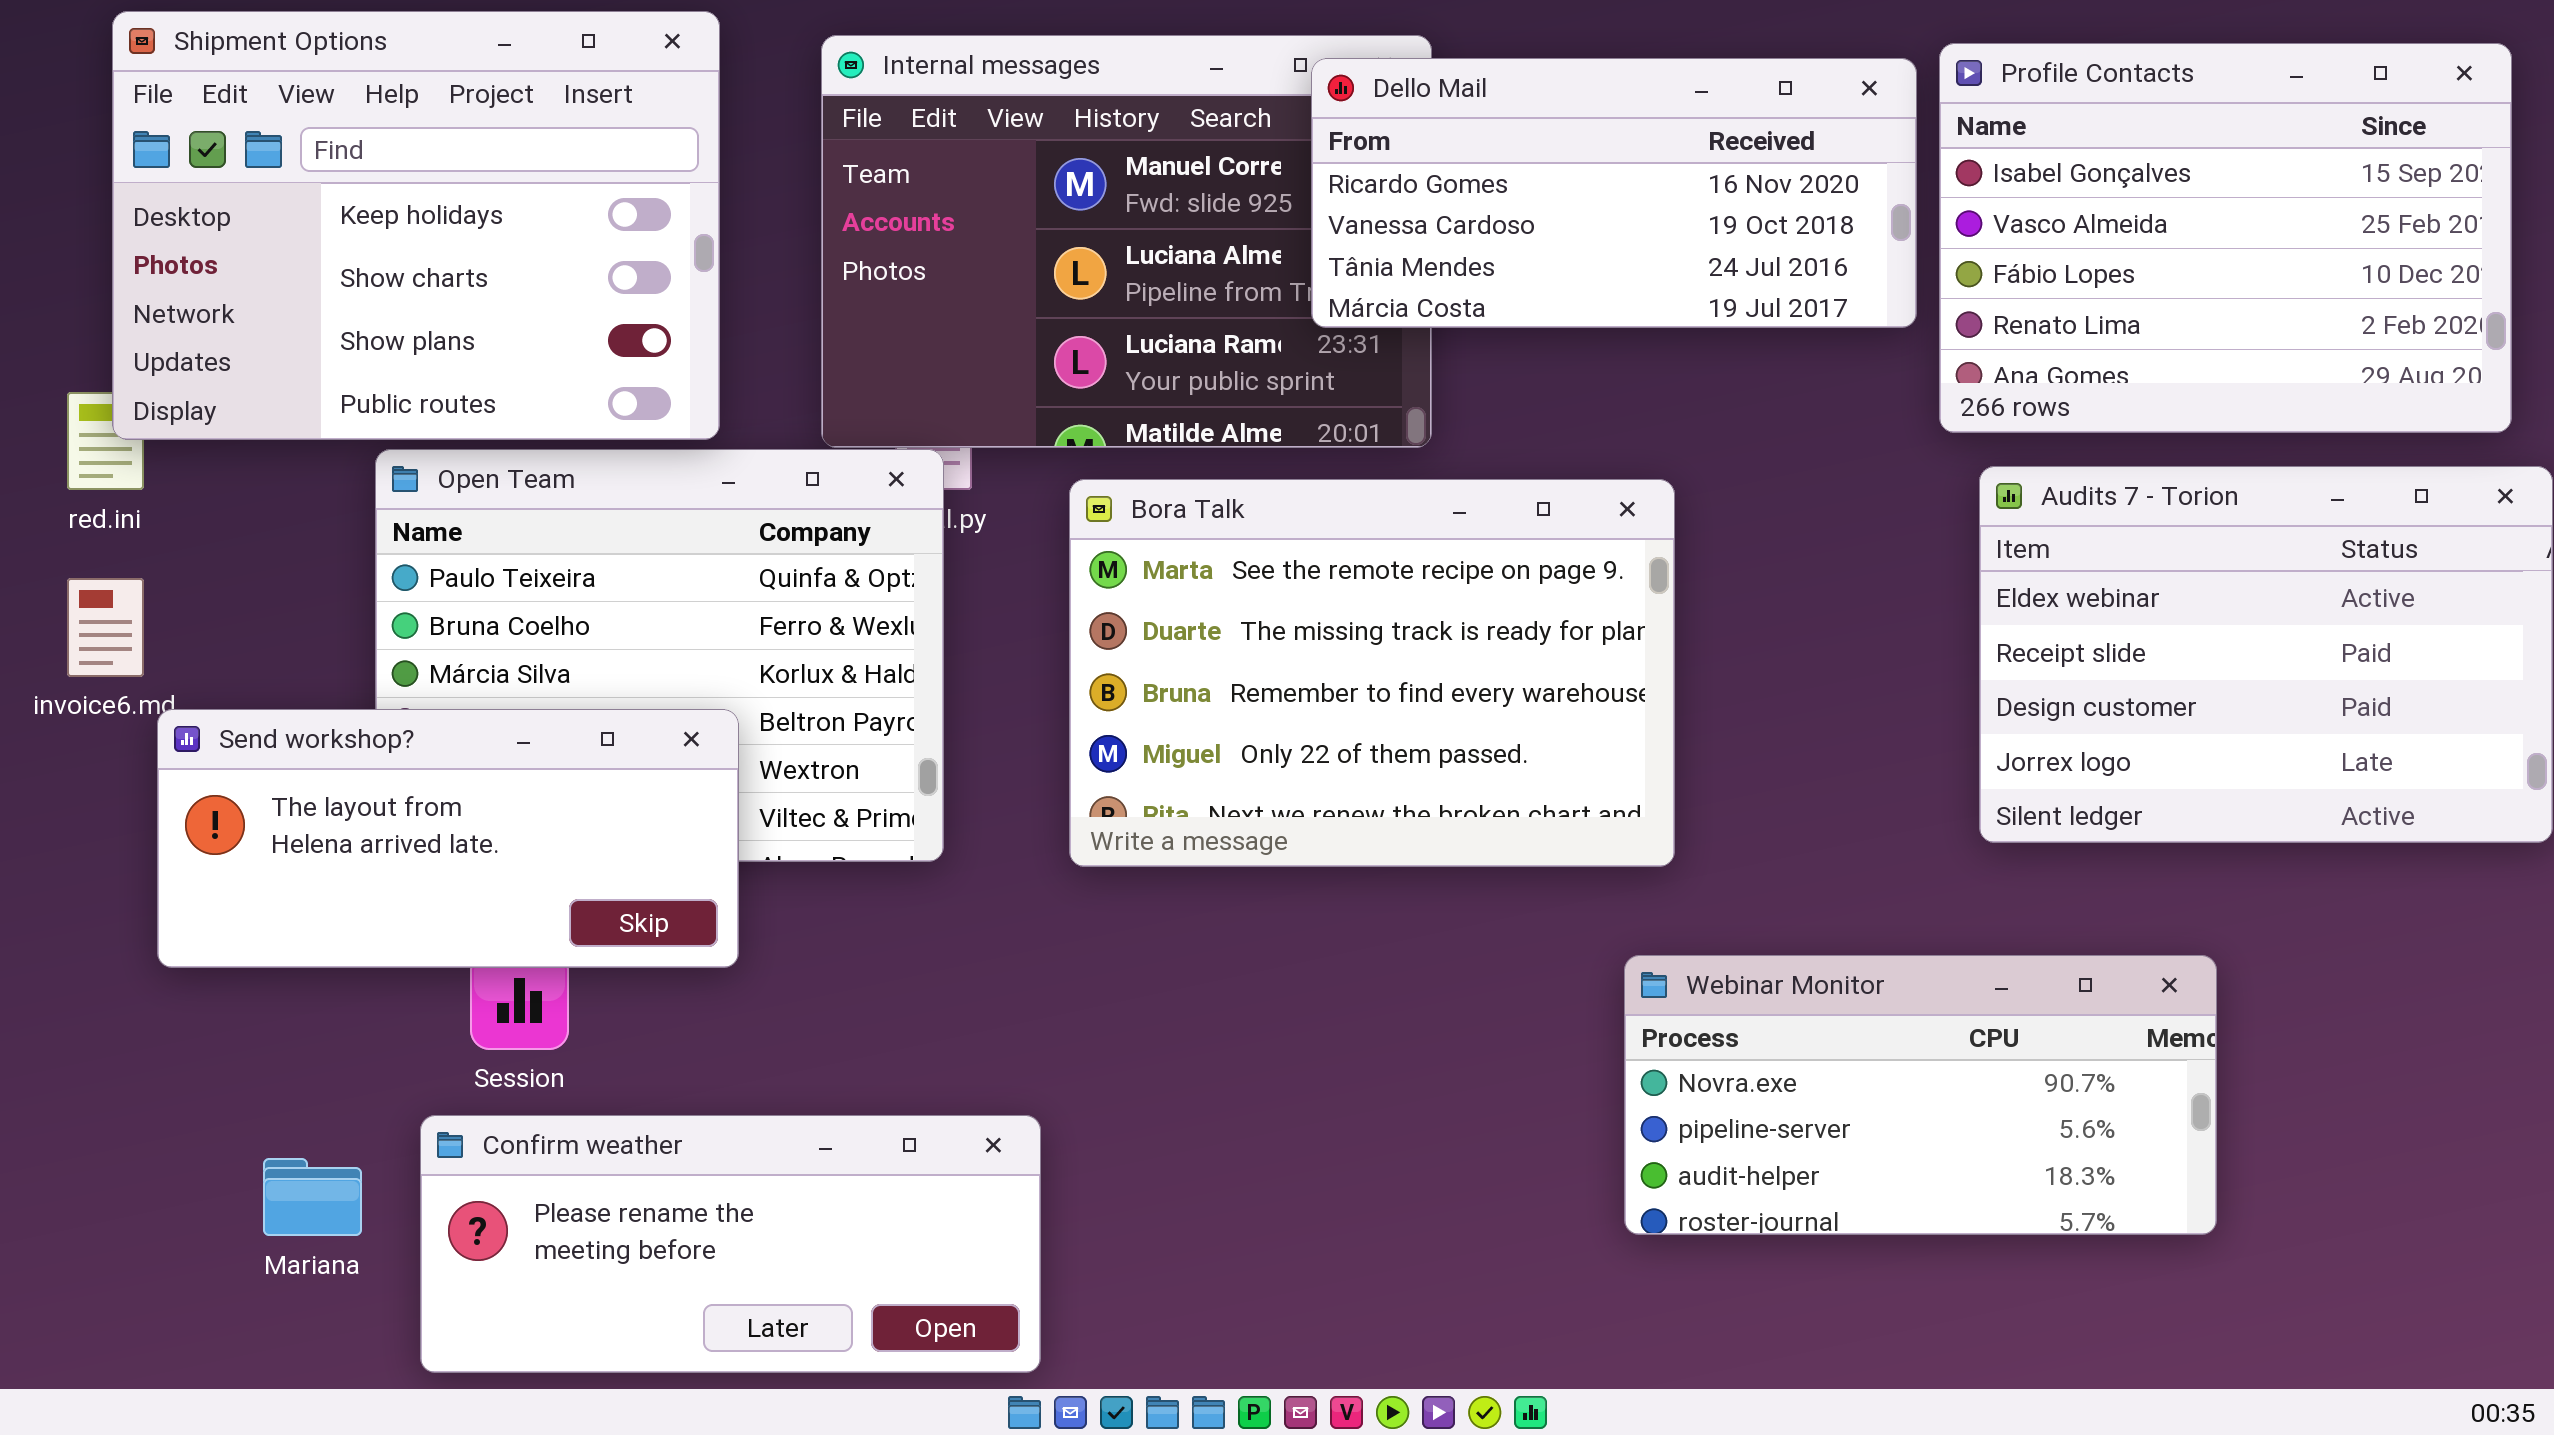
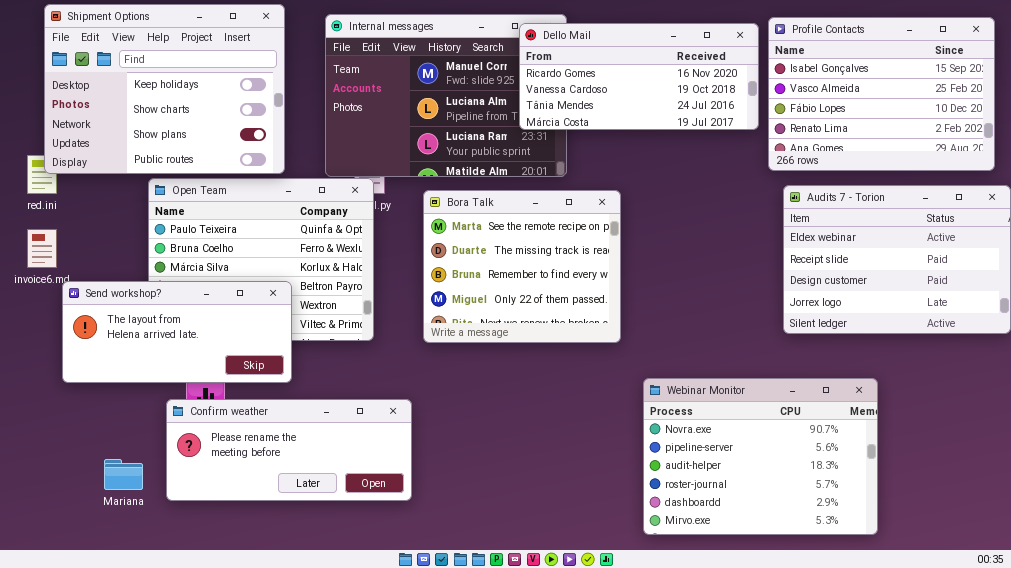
Bora Talk: [1069,479,1675,867] -> [423,190,621,343], resized
Webinar Monitor: [1624,955,2217,1235] -> [643,378,878,535], resized
Confirm weather: [420,1115,1041,1373] -> [166,399,412,501], moved

